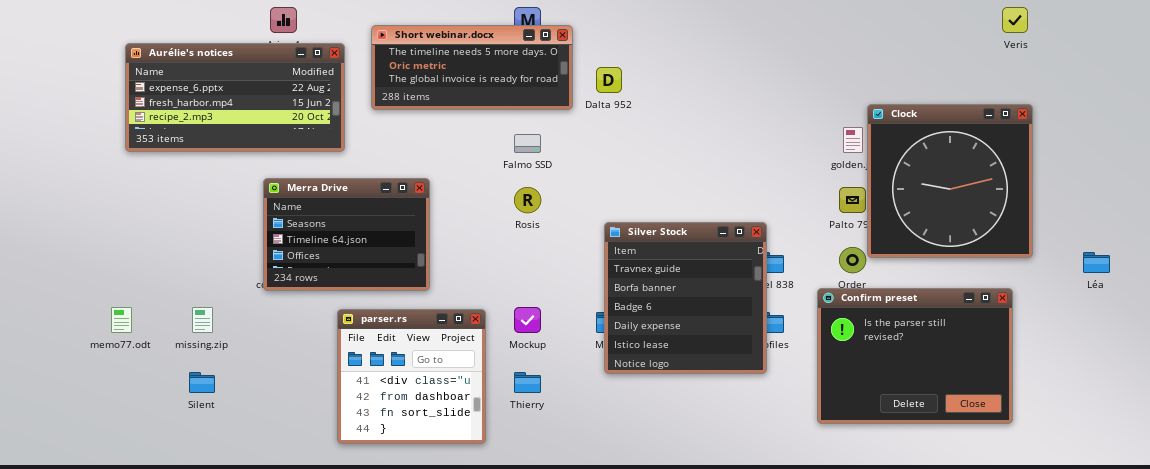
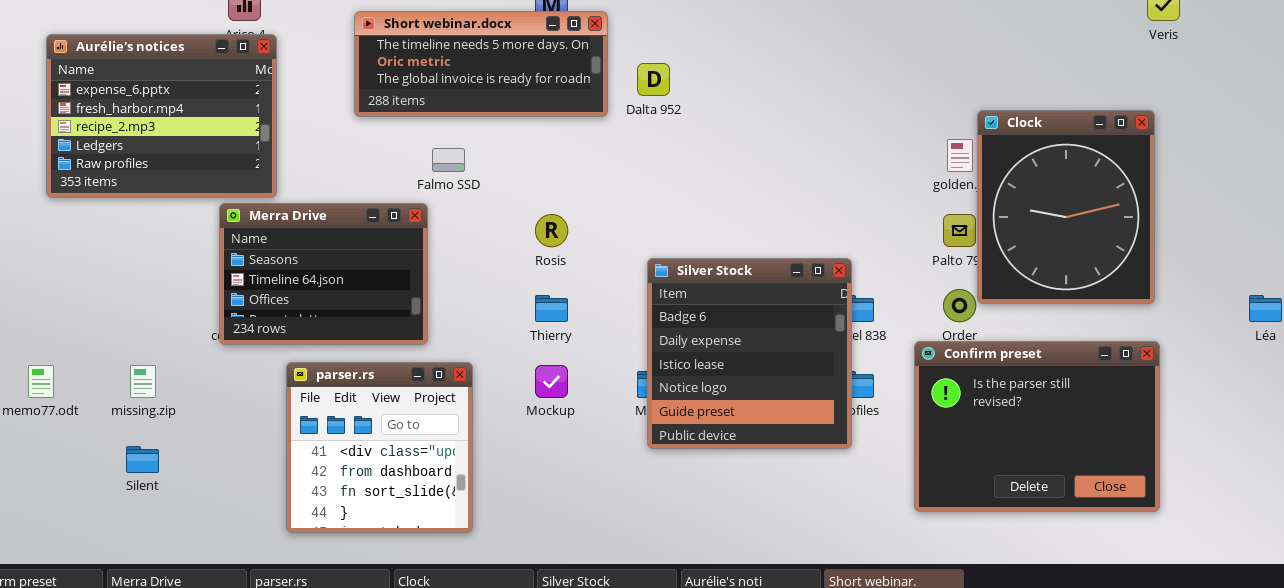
Aurélie's notices: [125,43,345,152] -> [46,34,277,198], resized
Clock: [867,104,1033,258] -> [977,110,1155,304], resized
Falmo SSD: [514,134,541,153] -> [432,148,465,172], moved
Silver Stock: [604,222,767,374] -> [647,258,852,449], scrolled down 2 rows
parser.rs: [337,309,486,444] -> [286,362,473,533], moved
Thierry: [514,372,541,393] -> [535,295,568,322], moved

